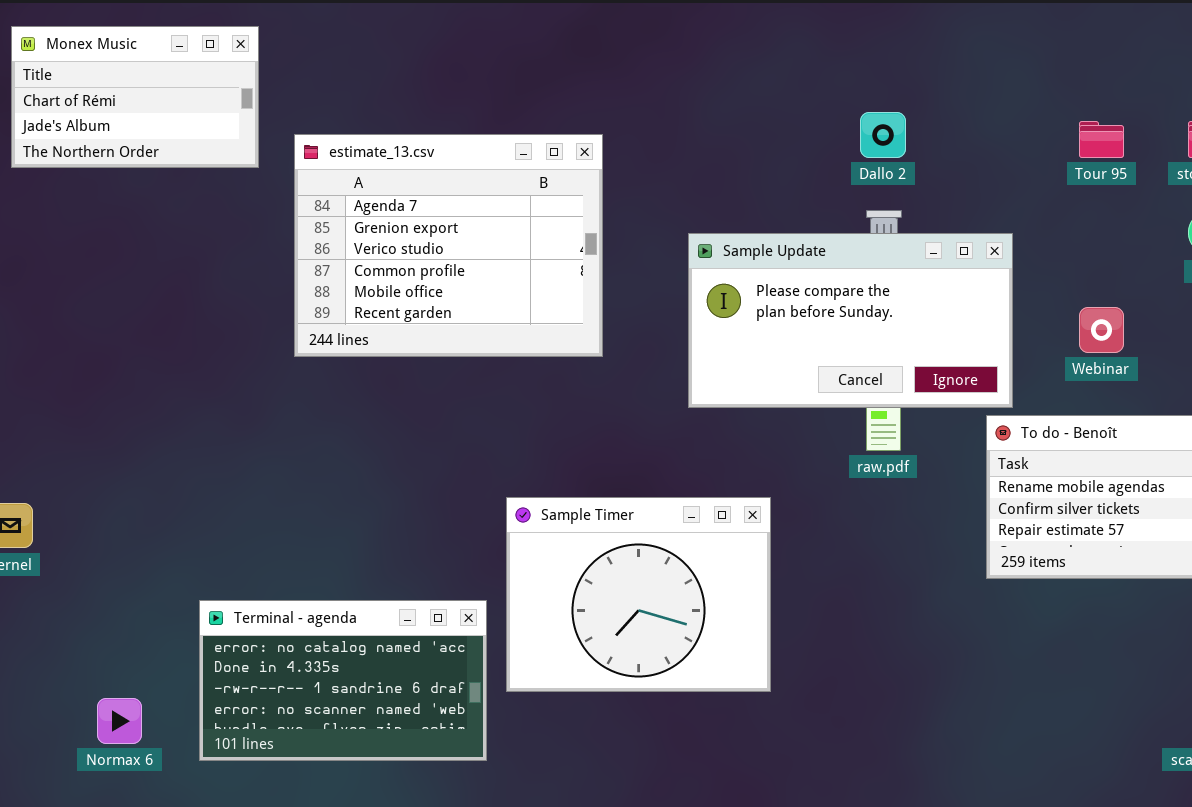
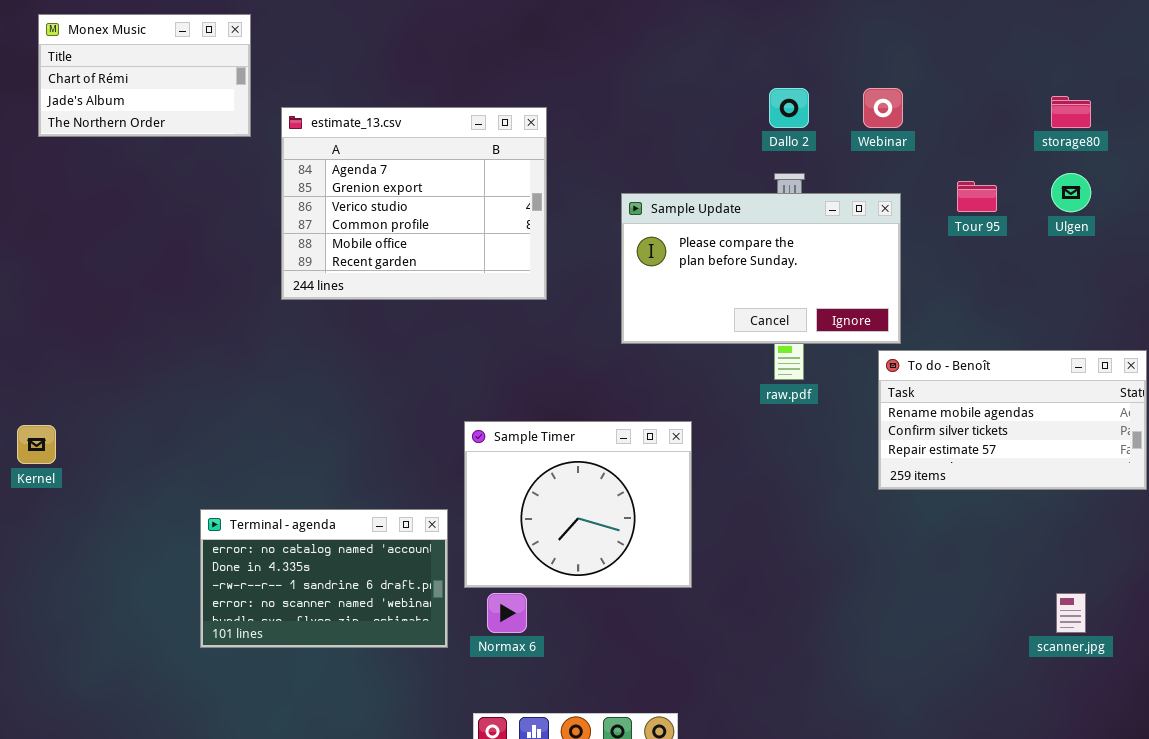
Tour 95: [1079,121,1124,158] -> [957,181,997,212], moved
Webinar: [1079,307,1124,353] -> [863,88,903,128], moved
Normax 6: [97,698,142,744] -> [487,593,527,633], moved

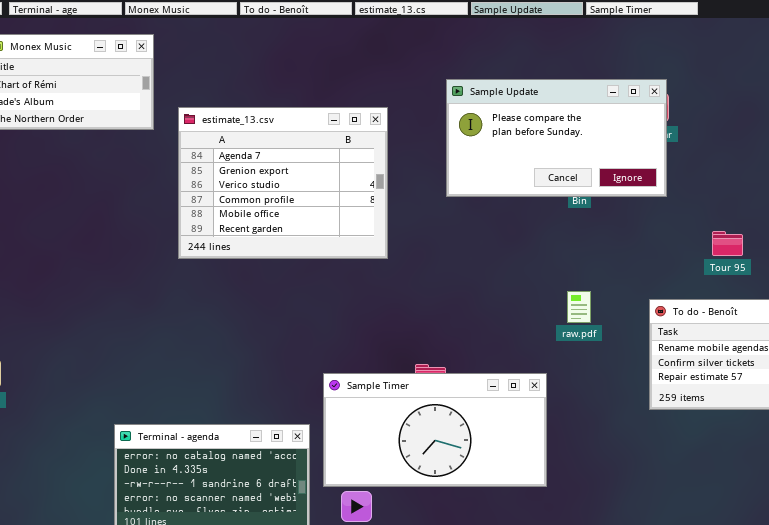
Tour 95: [957,181,997,212] -> [712,231,743,256], moved
Sample Update: [621,193,901,344] -> [446,79,667,197], moved
Sample Timer: [464,421,692,588] -> [323,373,547,487], resized

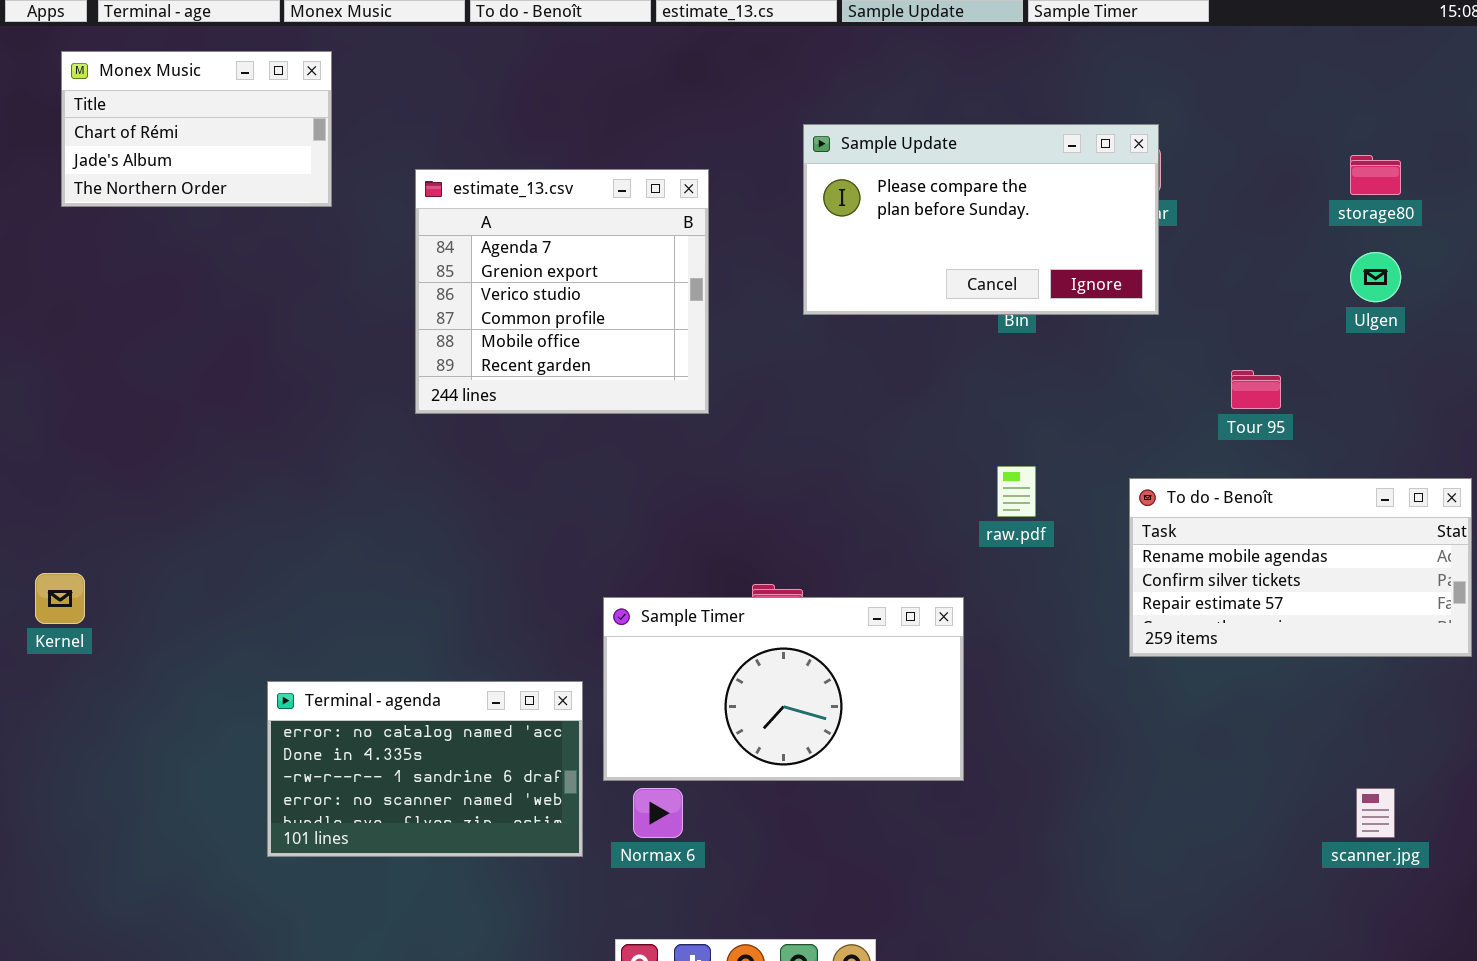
estimate_13.csv: [178,107,388,259] -> [415,169,709,414], resized

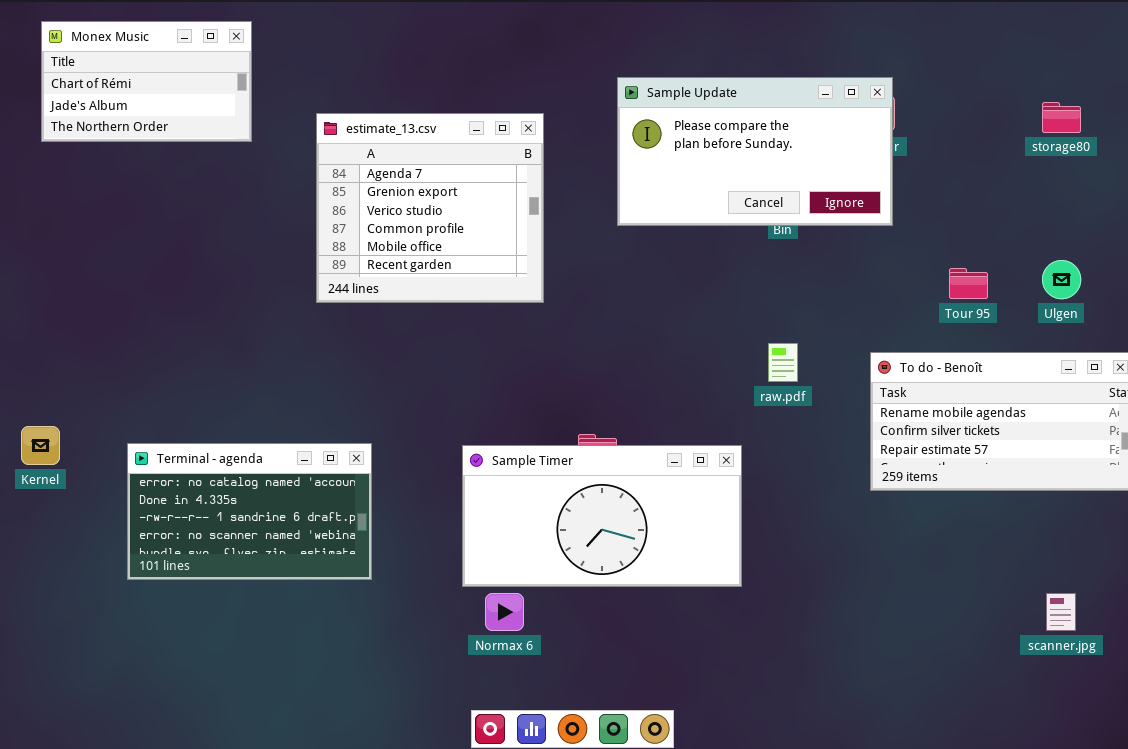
Ulgen: [1350,252,1401,302] -> [1042,260,1081,299], moved
Terminal - agenda: [267,681,583,857] -> [127,443,372,580], moved

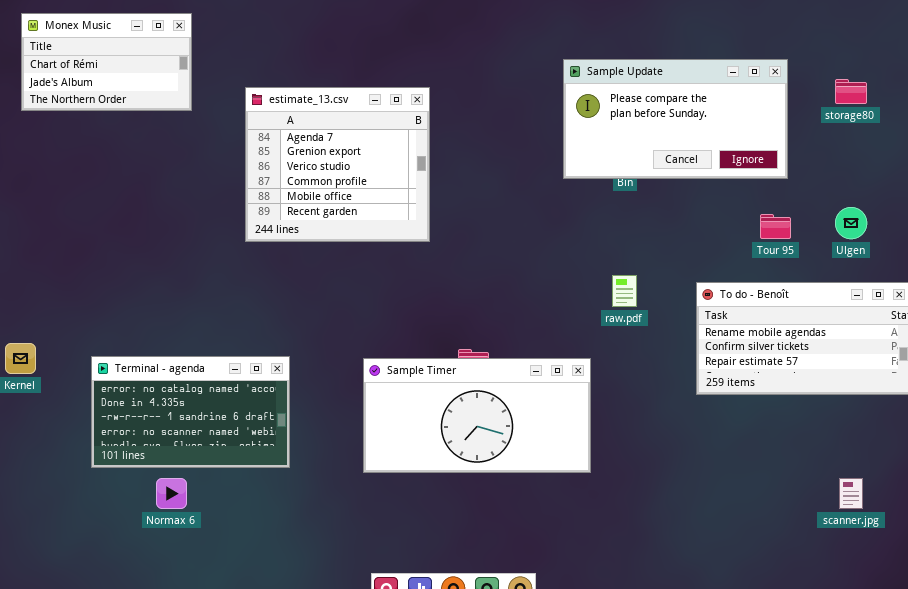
Sample Update: [617,77,893,226] -> [563,59,788,179], moved
Normax 6: [485,593,524,631] -> [156,478,187,509], moved

